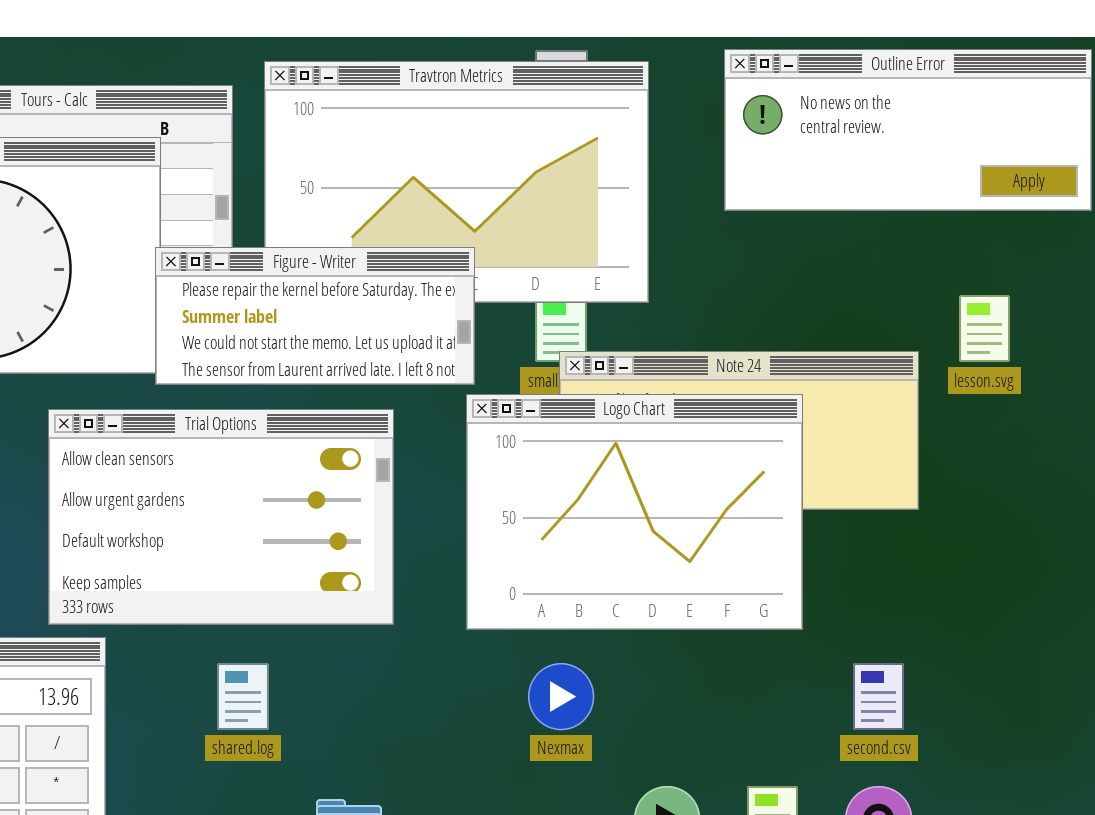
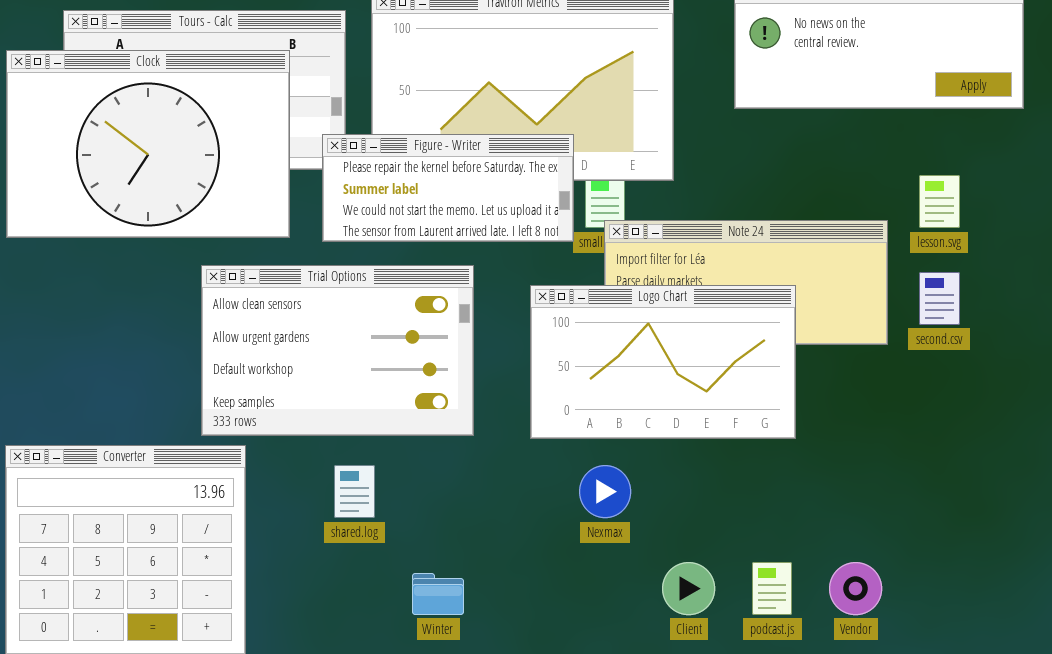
Figure - Writer: [155,247,475,385] -> [322,134,574,242], moved
Logo Chart: [466,394,803,630] -> [530,285,796,439], resized
second.csv: [853,663,904,730] -> [919,272,960,325], moved

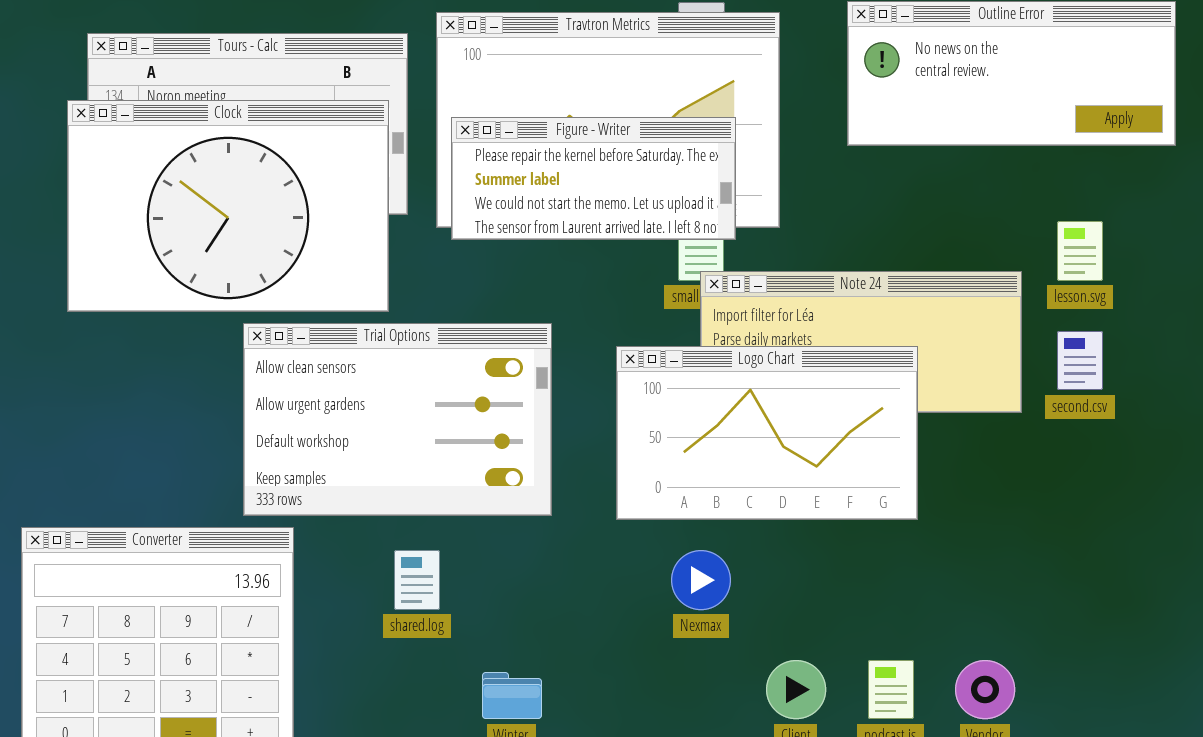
Clock: [6,50,290,238] -> [67,100,389,312], moved
Figure - Writer: [322,134,574,242] -> [451,117,736,240], moved

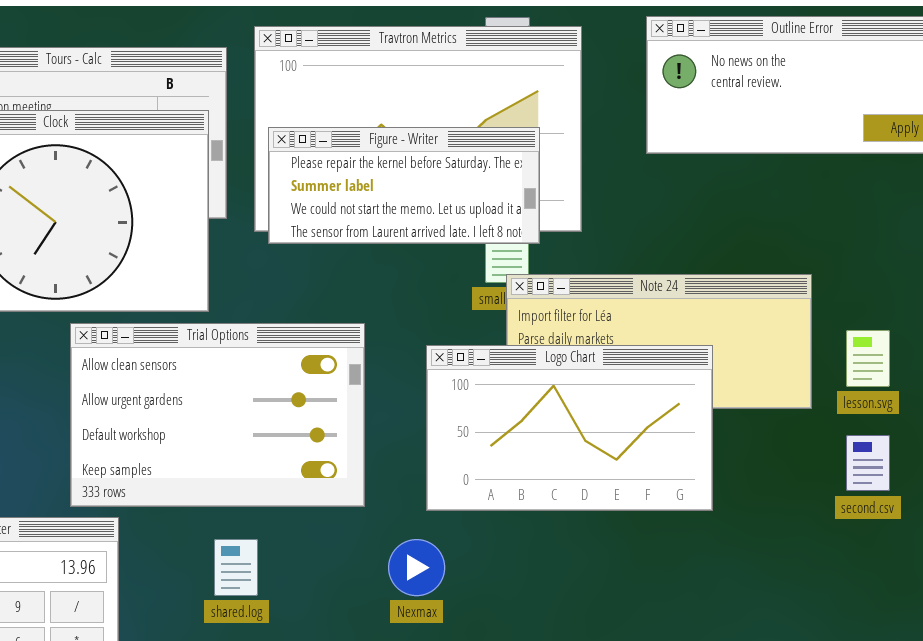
lesson.svg: [1057,221,1103,281] -> [846,330,890,387], moved
second.csv: [1057,331,1103,390] -> [846,435,890,491], moved
Nexmax: [671,550,731,610] -> [388,539,445,596], moved

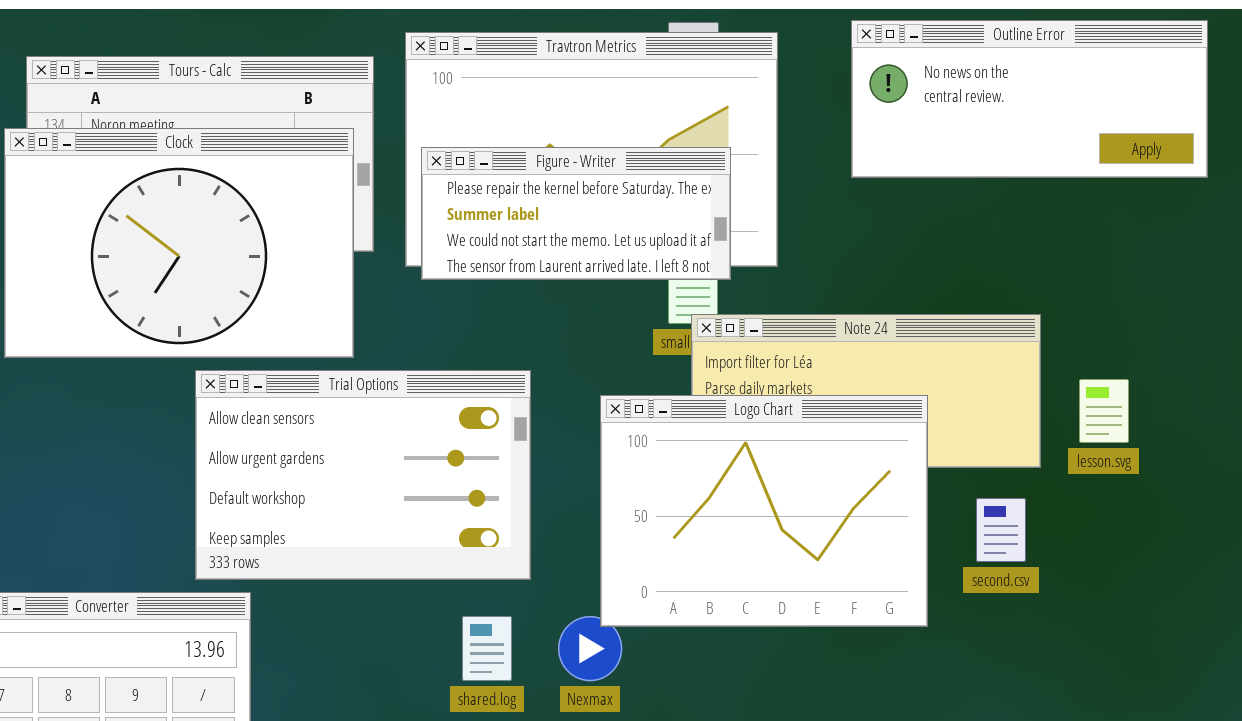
Logo Chart: [426,345,713,511] -> [600,395,928,627], resized
second.csv: [846,435,890,491] -> [976,498,1026,562], moved
shared.log: [214,539,258,596] -> [462,616,512,681], moved

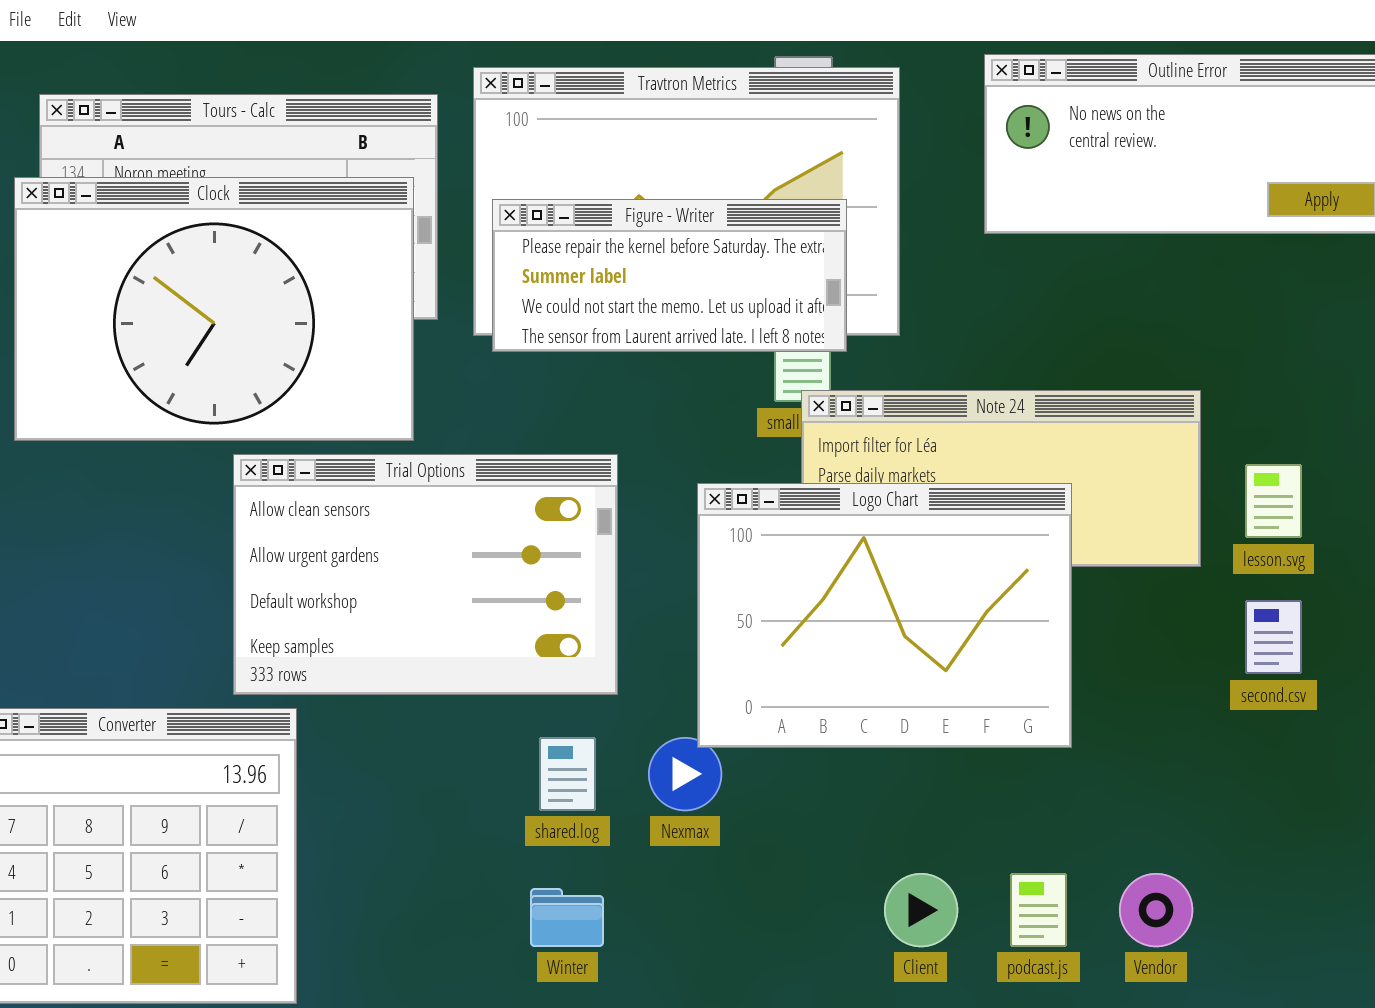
second.csv: [976,498,1026,562] -> [1245,600,1302,674], moved

